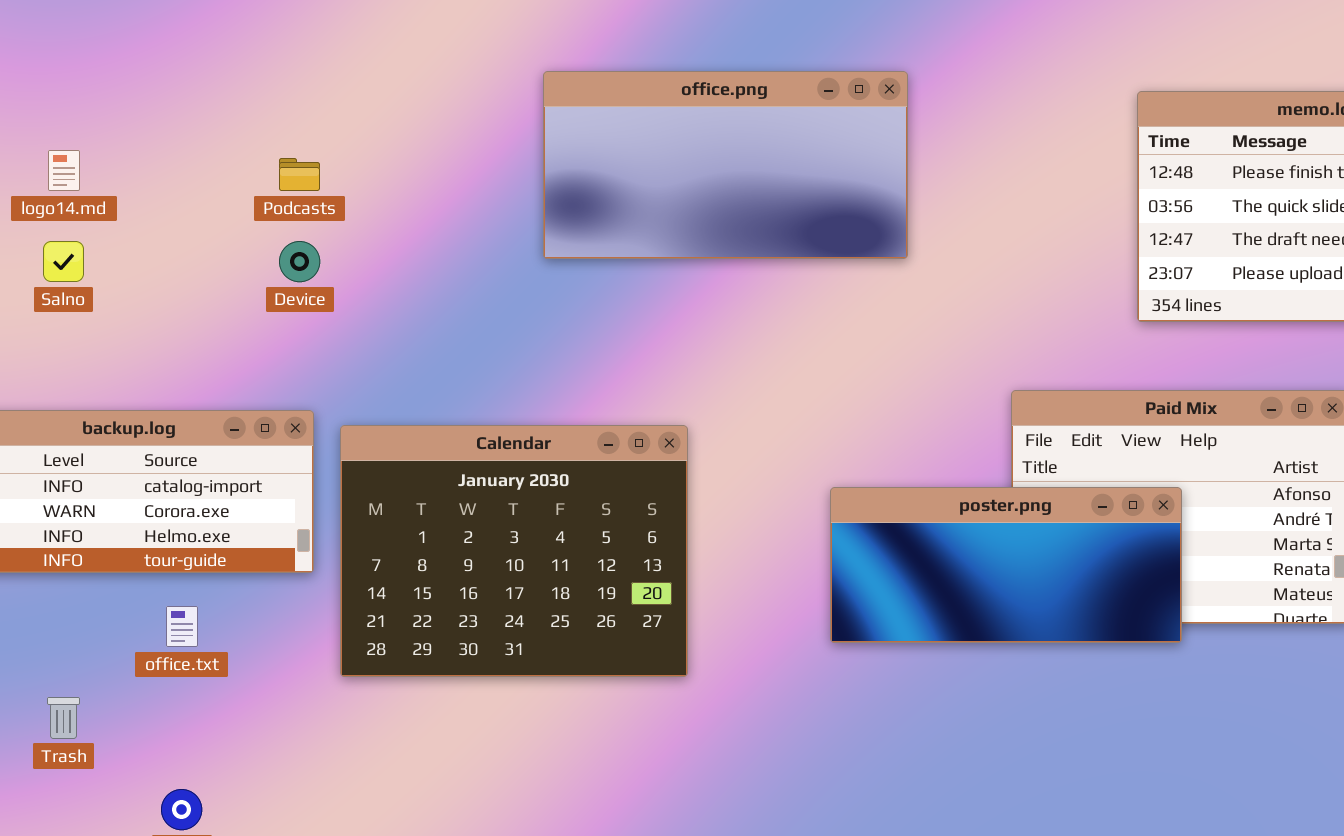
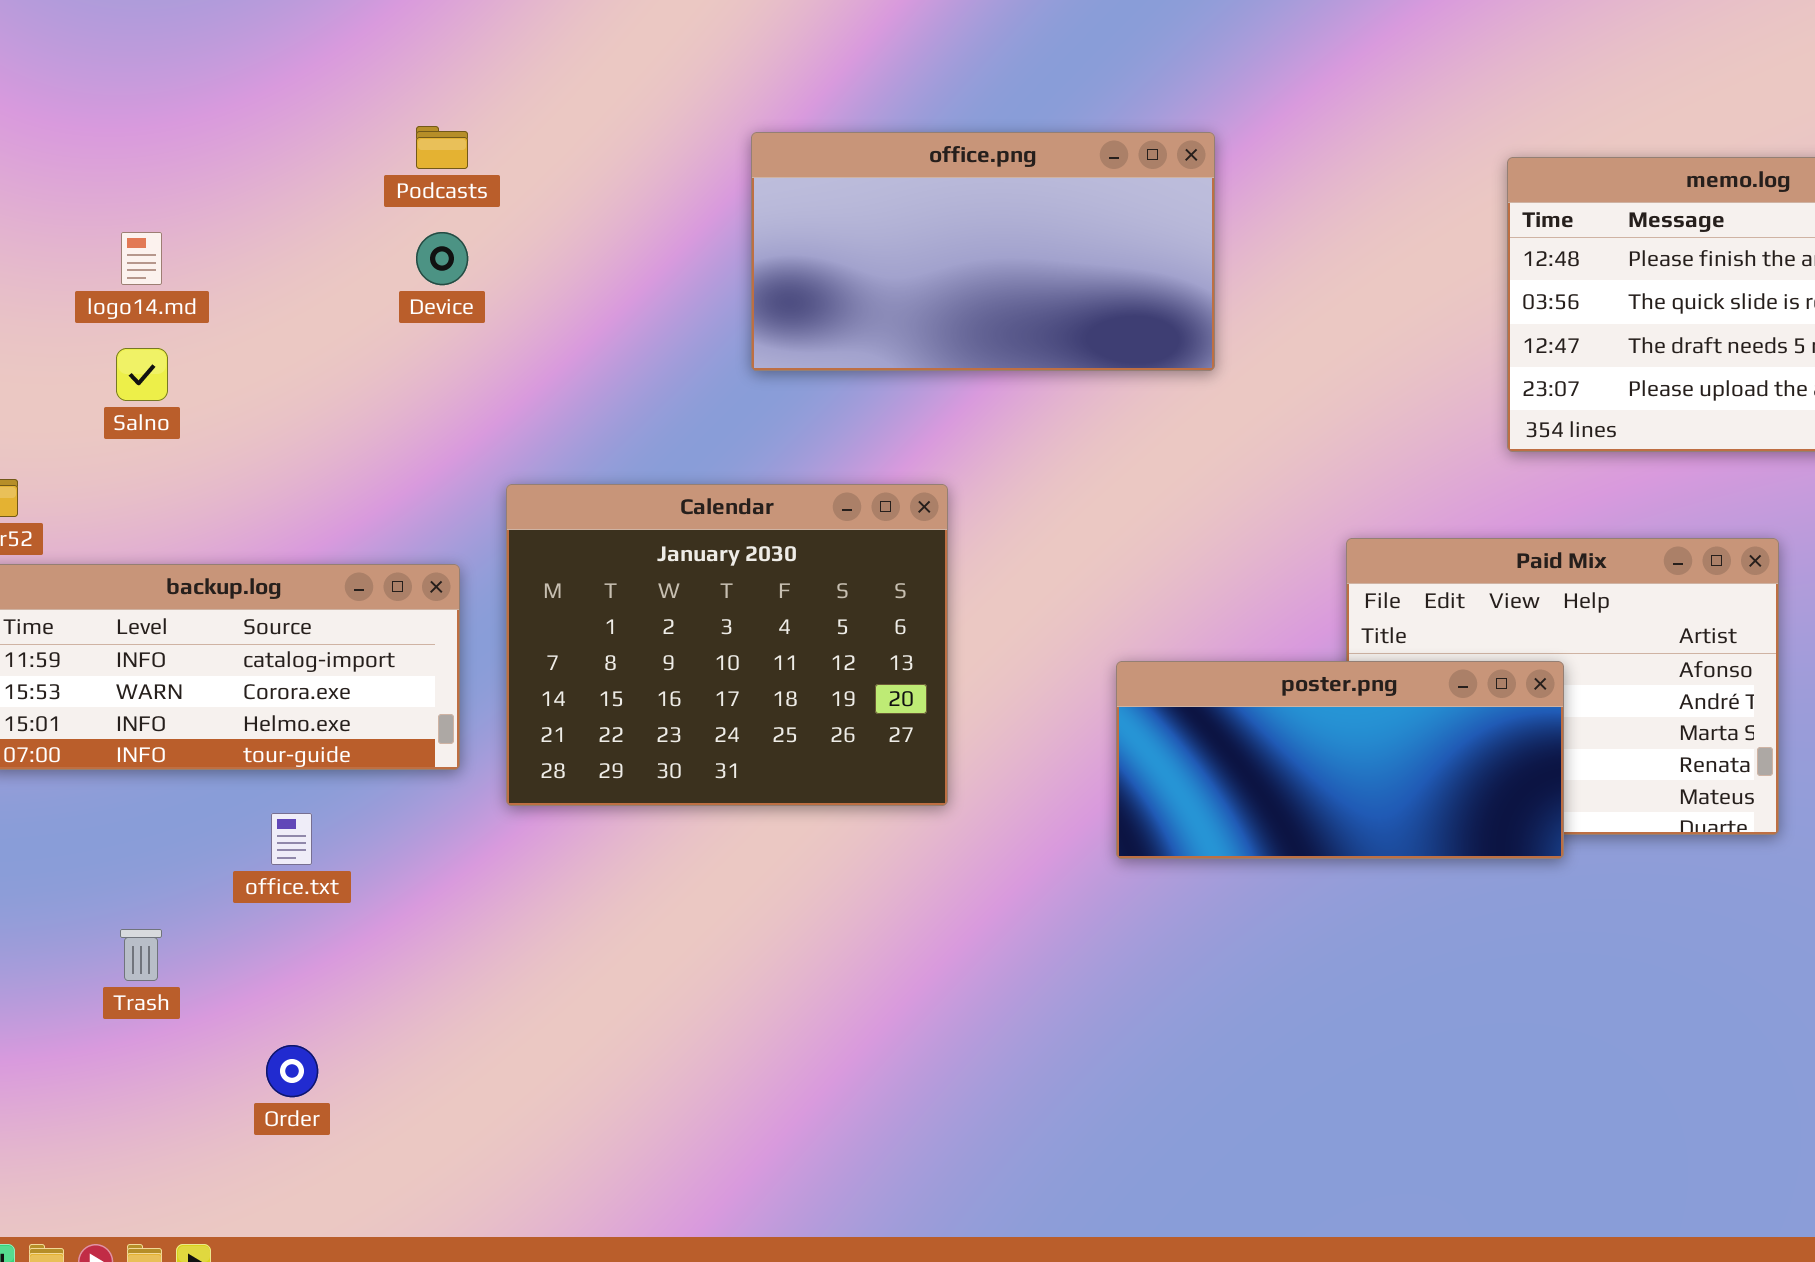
Podcasts: [279,158,320,191] -> [416,126,468,169], moved
Device: [279,241,320,282] -> [416,232,468,285], moved
Calendar: [340,425,688,677] -> [506,484,948,806], moved

